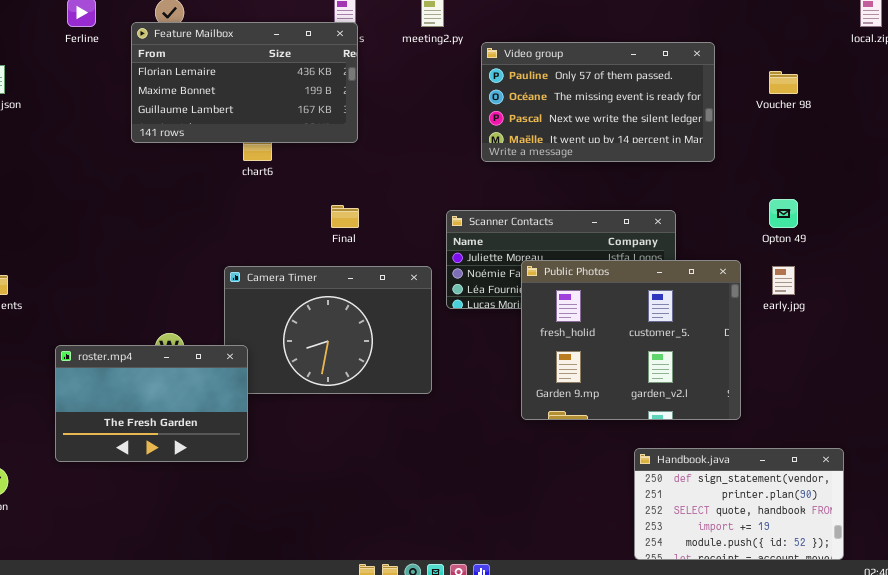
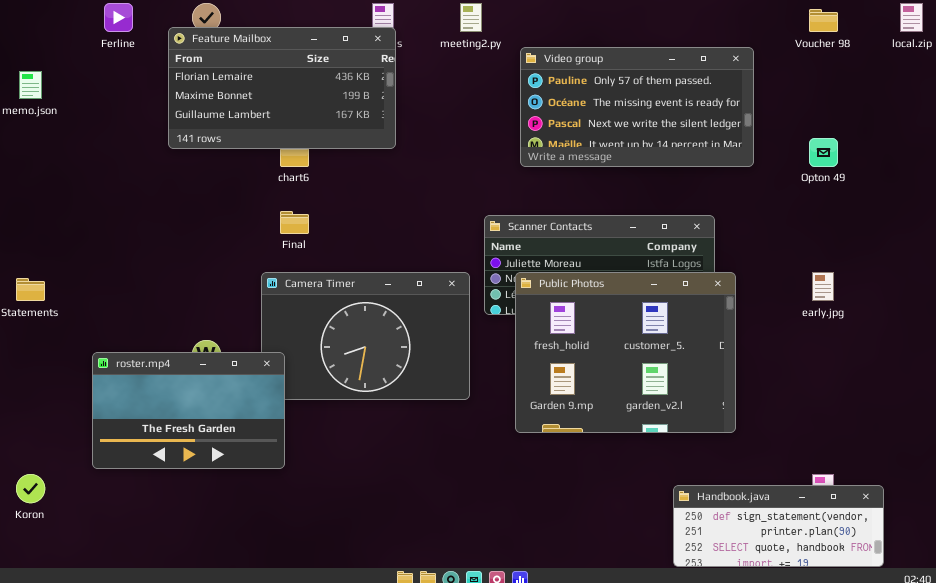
Voucher 98: [769,71,798,94] -> [809,9,838,32], moved
Opton 49: [769,199,798,228] -> [809,138,838,167], moved
Final: [331,205,359,228] -> [280,211,309,234], moved
Public Photos: [521,260,741,420] -> [515,272,736,433], moved
Handbook.java: [634,448,844,560] -> [673,485,884,567], resized

